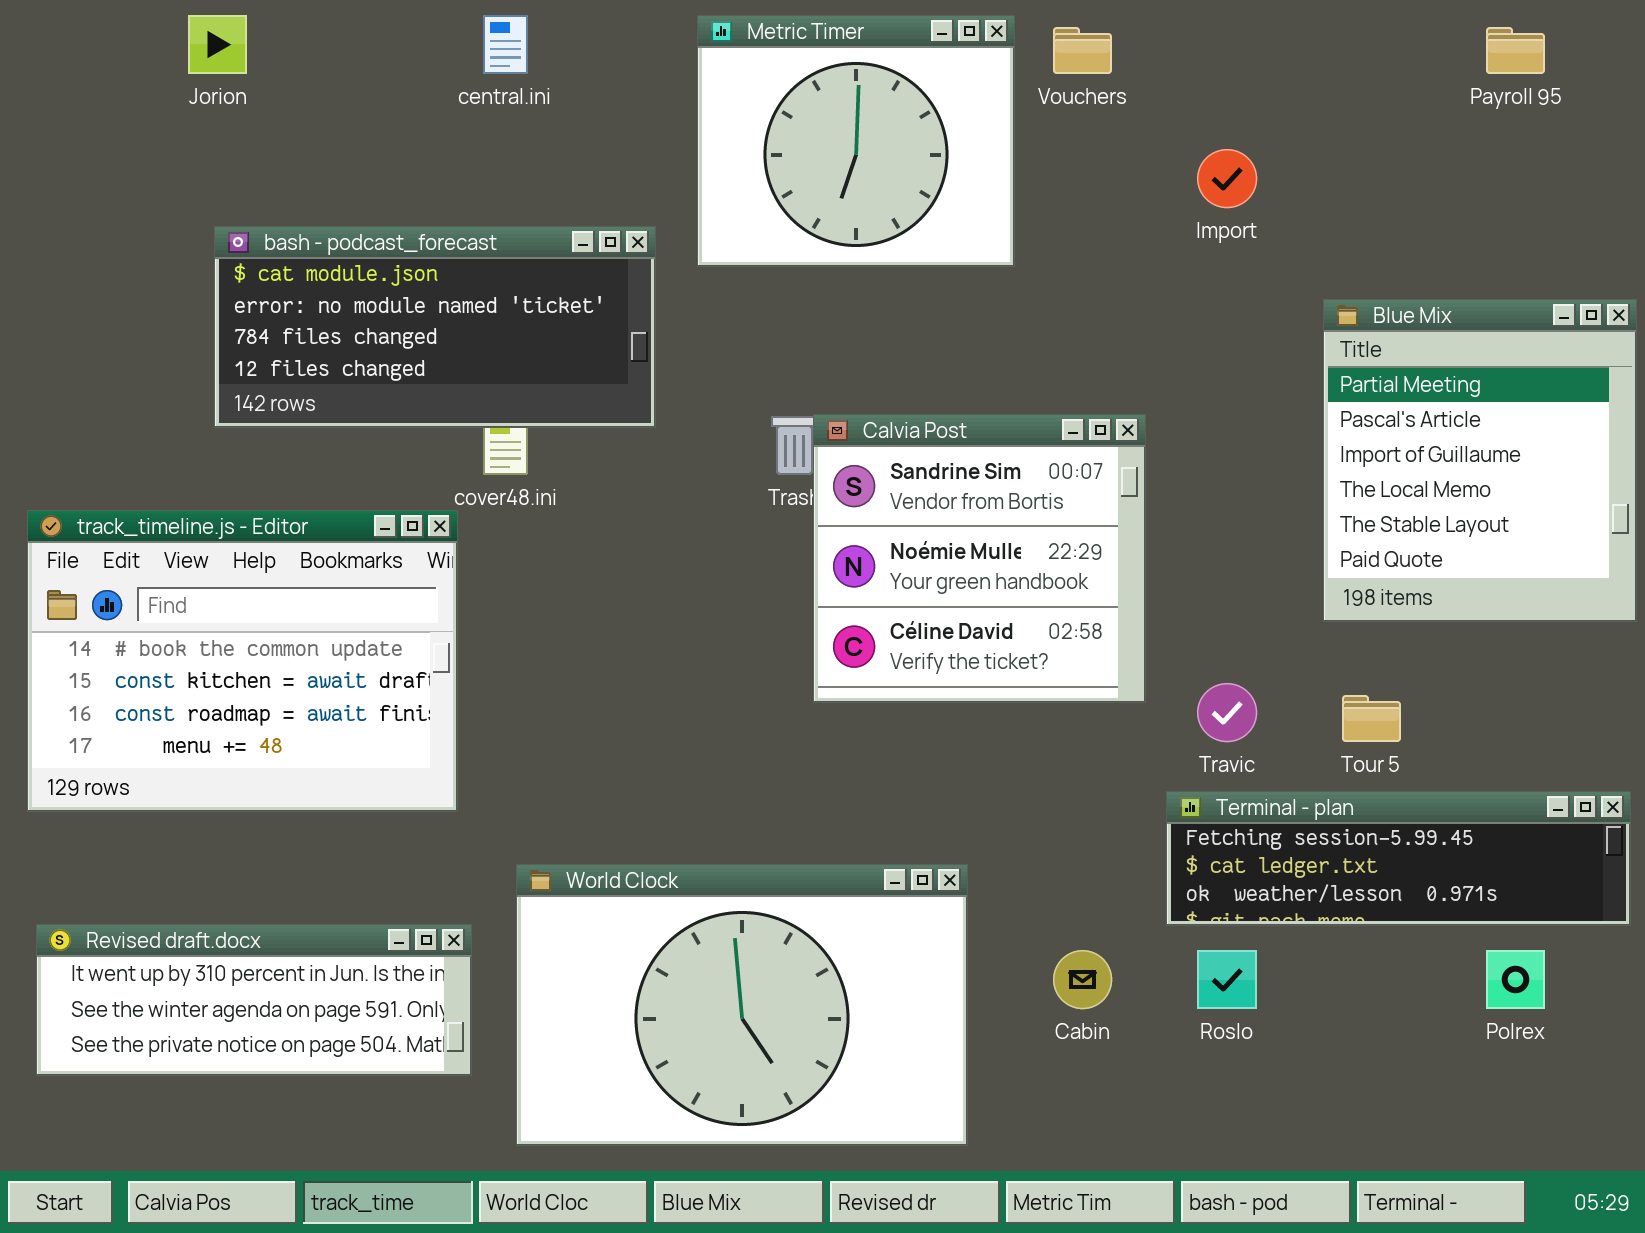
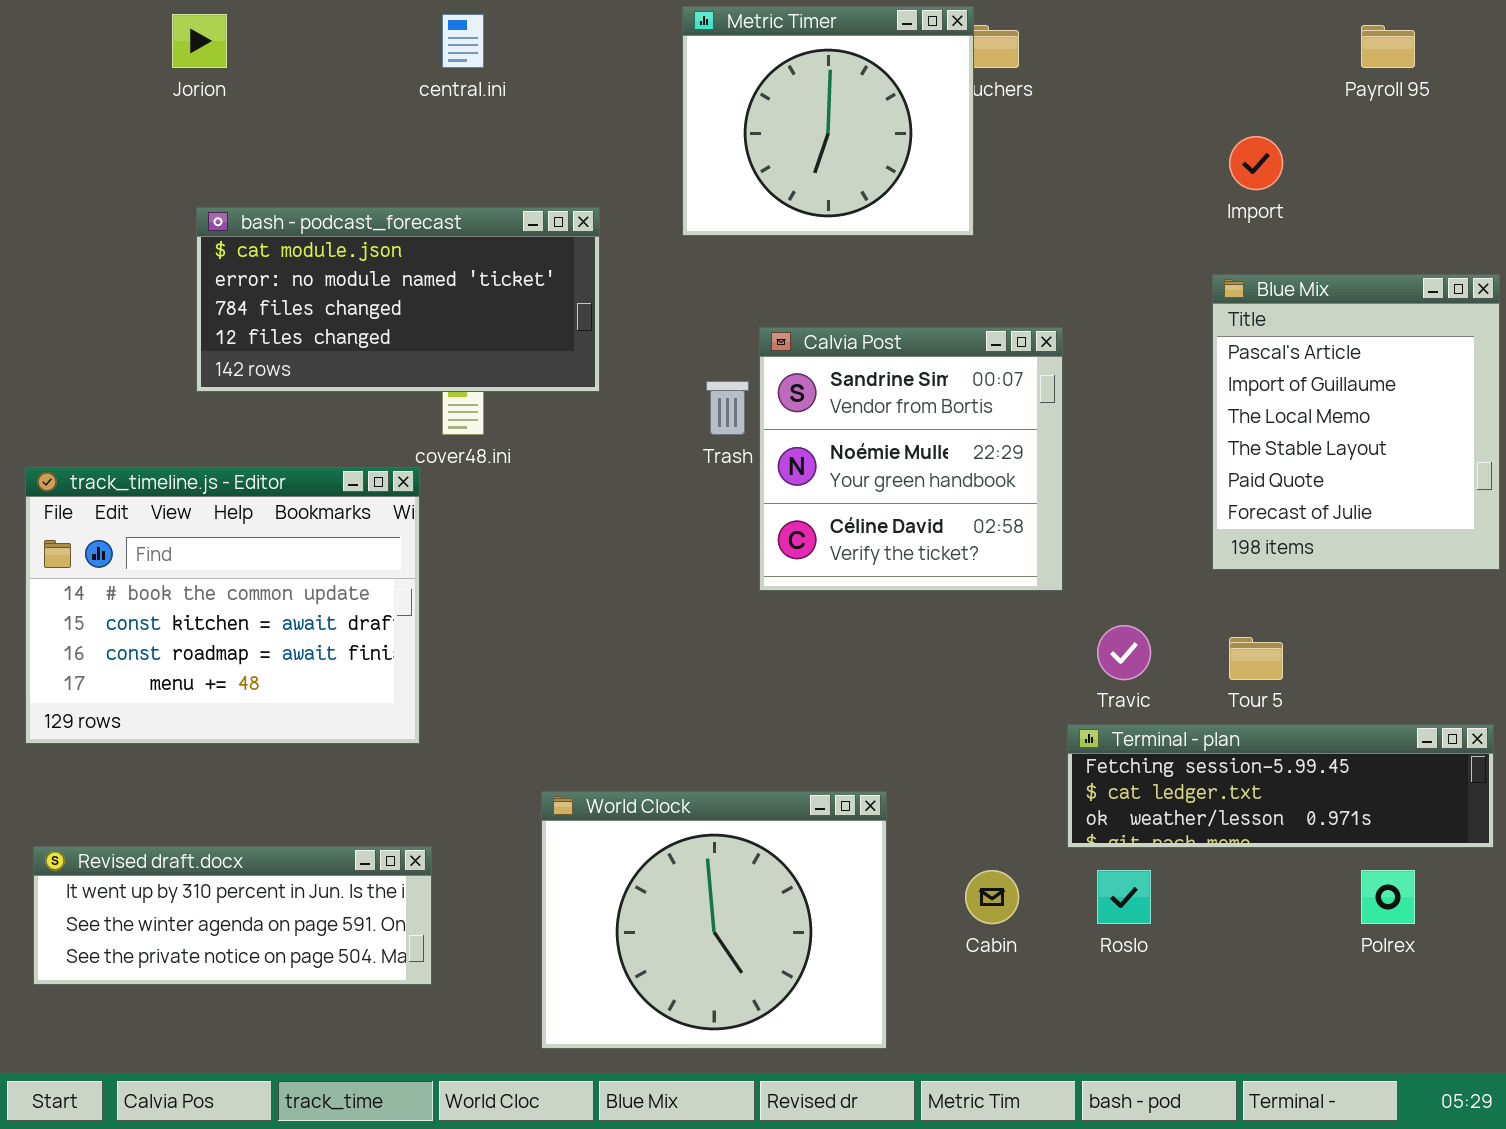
Metric Timer: [697,15,1015,267] -> [682,6,974,236], moved
Import: [1197,149,1257,208] -> [1229,136,1283,190], moved
Blue Mix: [1323,299,1637,622] -> [1212,274,1500,570], scrolled down 1 row
Calvia Post: [813,414,1146,703] -> [759,327,1063,591], moved
World Clock: [516,864,968,1146] -> [541,791,887,1049], resized

